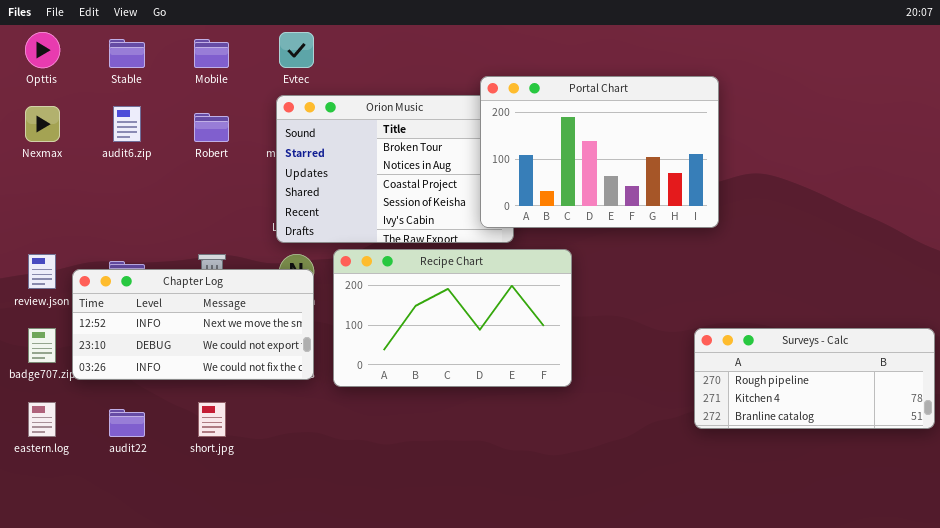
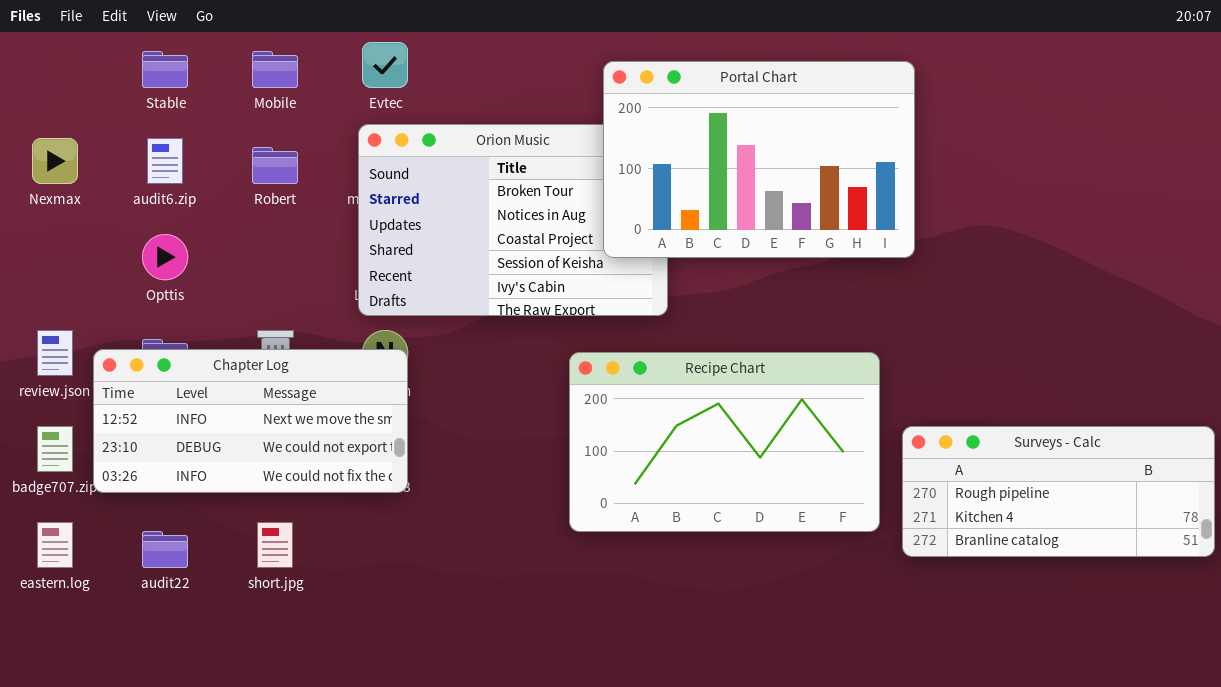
Opttis: [25,32,60,68] -> [142,234,188,280], moved
Portal Chart: [480,76,719,228] -> [603,61,915,258], moved
Recipe Chart: [333,249,572,387] -> [569,352,880,532], moved

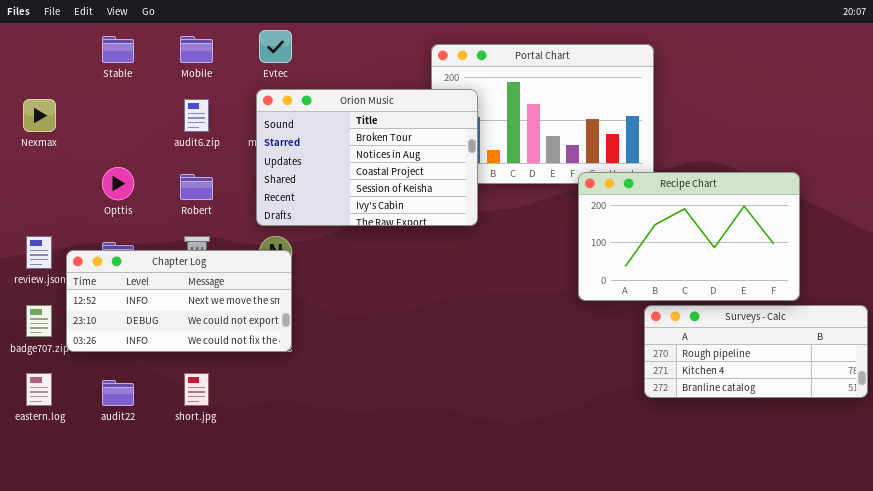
Orion Music: [358,124,668,316] -> [256,89,478,226], raised
audit6.zip: [147,138,183,184] -> [184,99,209,132], moved
Robert: [252,147,298,184] -> [180,174,213,200], moved
Recipe Chart: [569,352,880,532] -> [578,172,800,301], moved

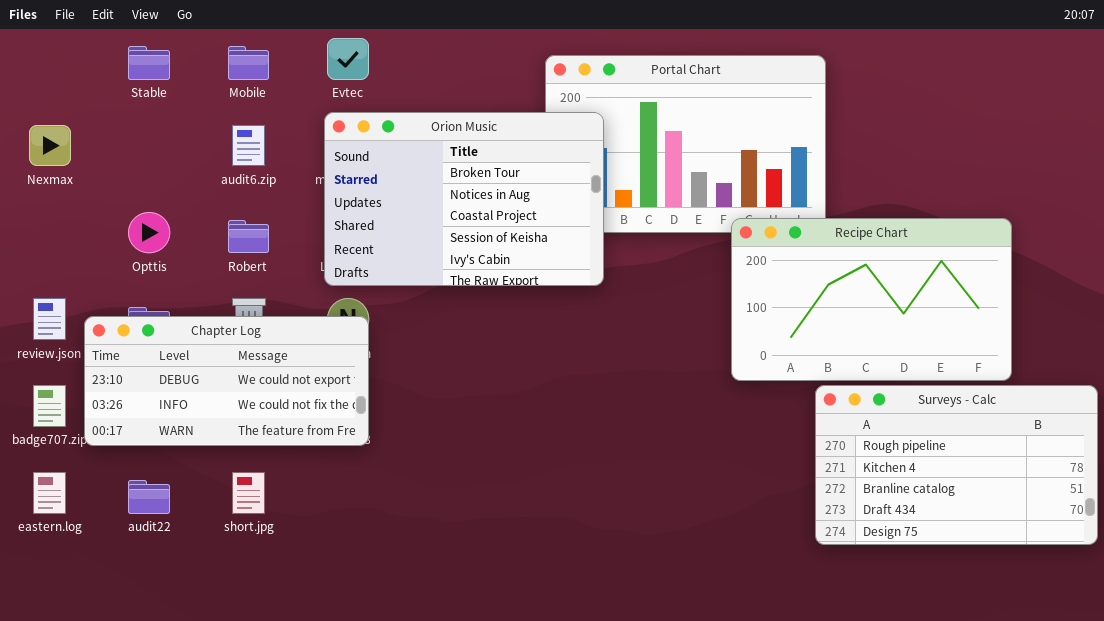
Chapter Log: [66,250,292,352] -> [84,316,369,446], scrolled down 1 row
Surveys - Calc: [644,305,868,398] -> [815,385,1098,545], resized

